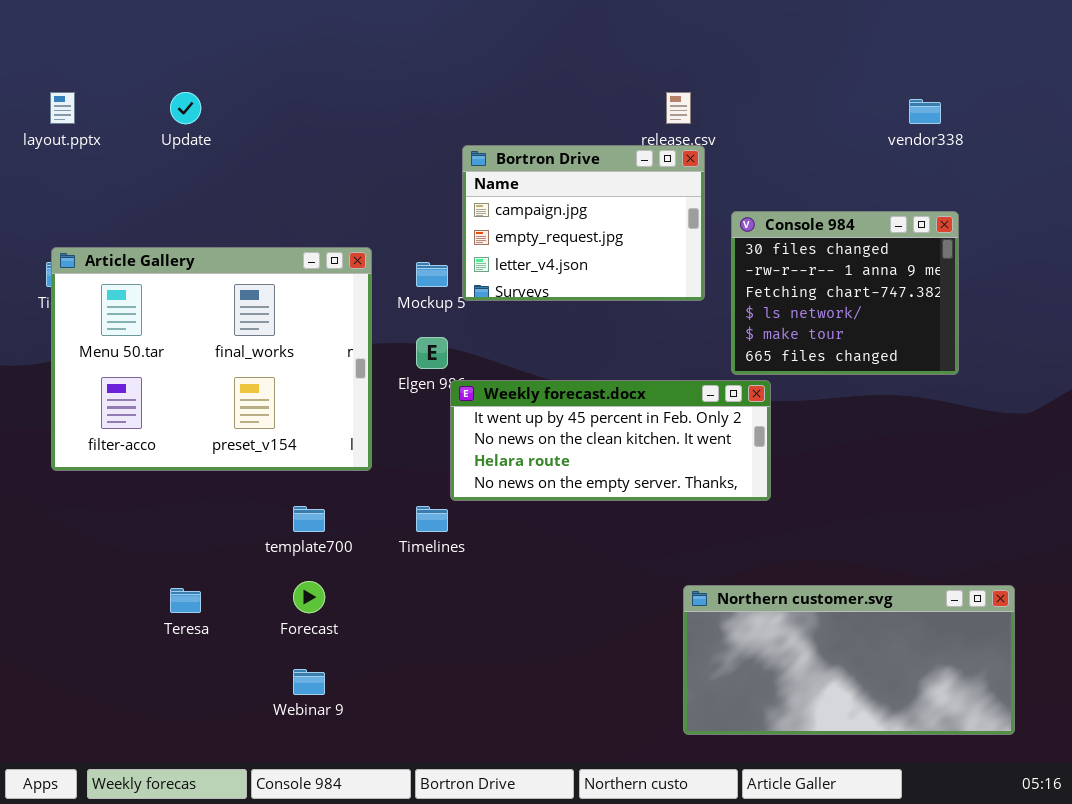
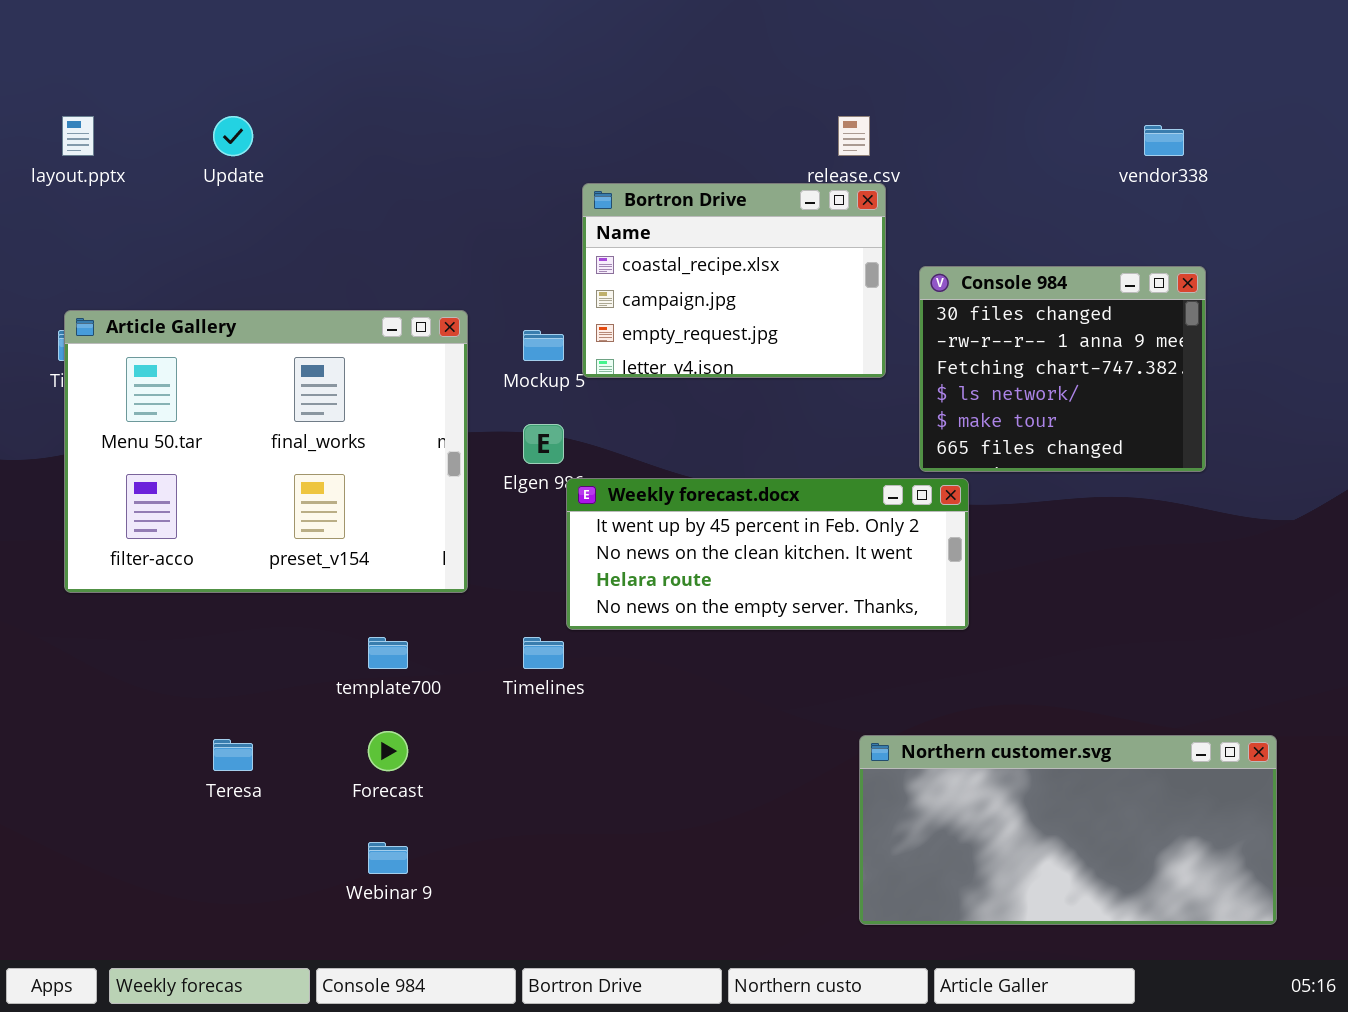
Bortron Drive: [462,145,705,301] -> [582,183,886,378], scrolled up 1 row

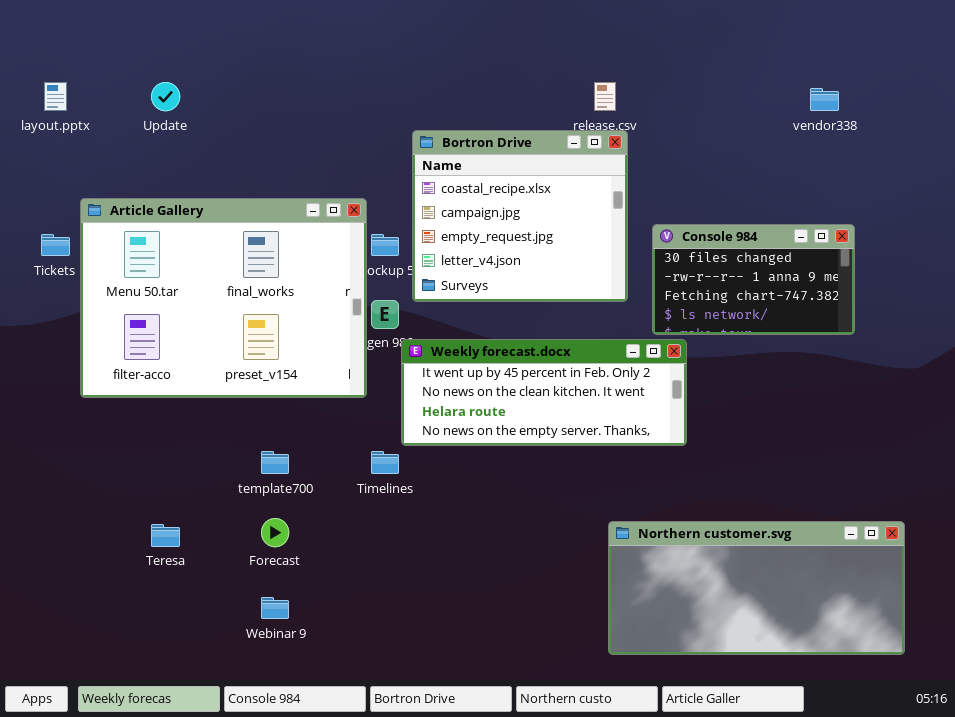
Bortron Drive: [582,183,886,378] -> [412,130,628,302], resized
Console 984: [919,266,1206,472] -> [652,224,855,335], resized
Article Gallery: [64,310,468,593] -> [80,198,367,398], moved

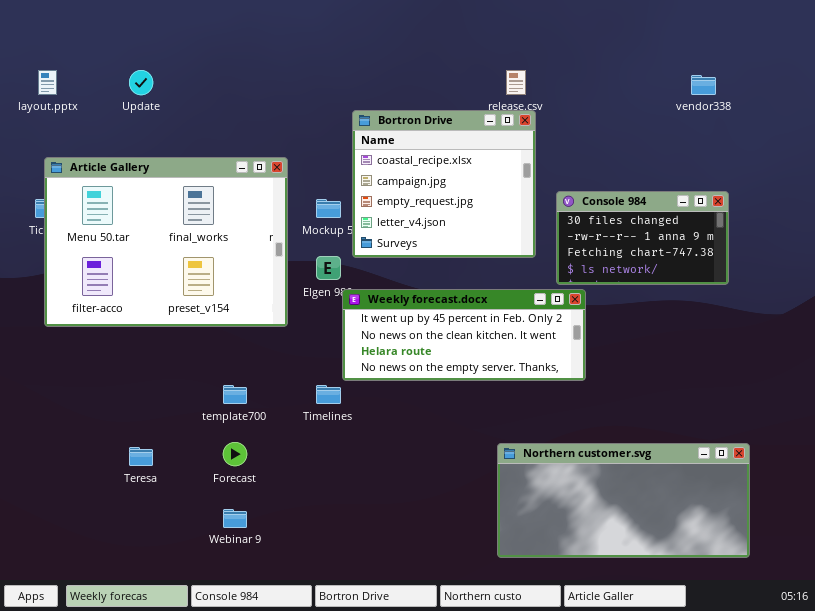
Article Gallery: [80,198,367,398] -> [44,157,288,327], moved
Northern customer.svg: [608,521,905,655] -> [497,443,750,558], moved

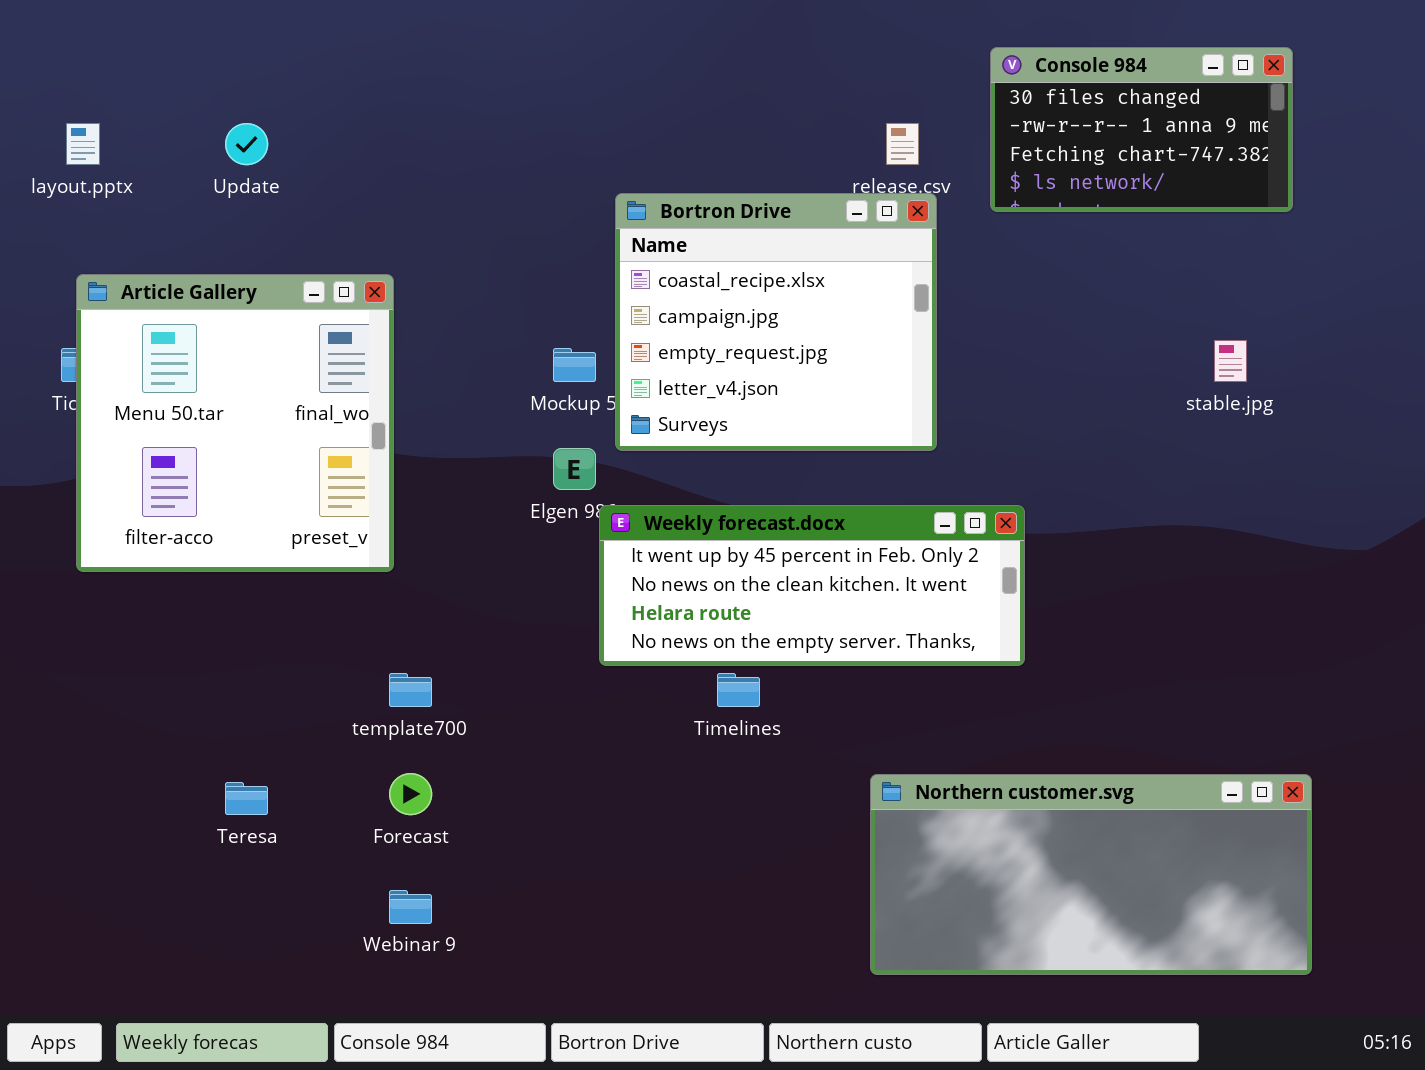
Article Gallery: [44,157,288,327] -> [76,274,394,572], resized
Console 984: [556,191,729,285] -> [990,47,1293,212], moved
Timelines: [316,385,341,404] -> [717,673,760,707], moved

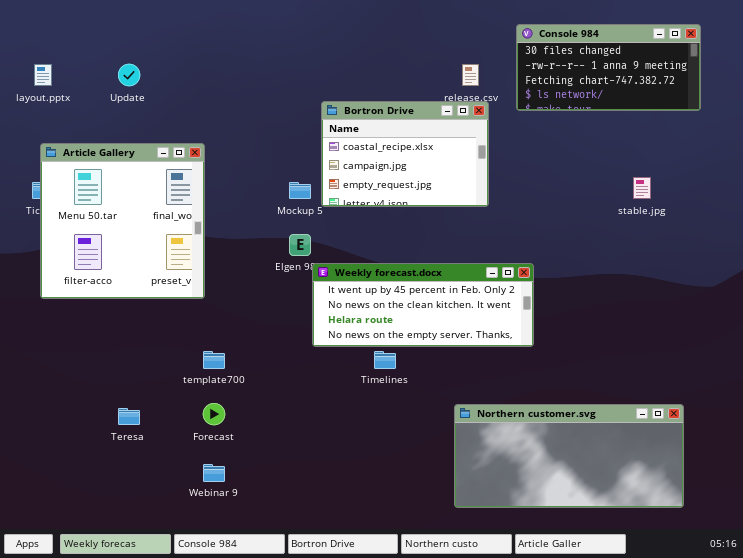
Console 984: [990,47,1293,212] -> [516,24,701,111], resized
Bortron Drive: [615,193,937,451] -> [321,101,489,207], resized

